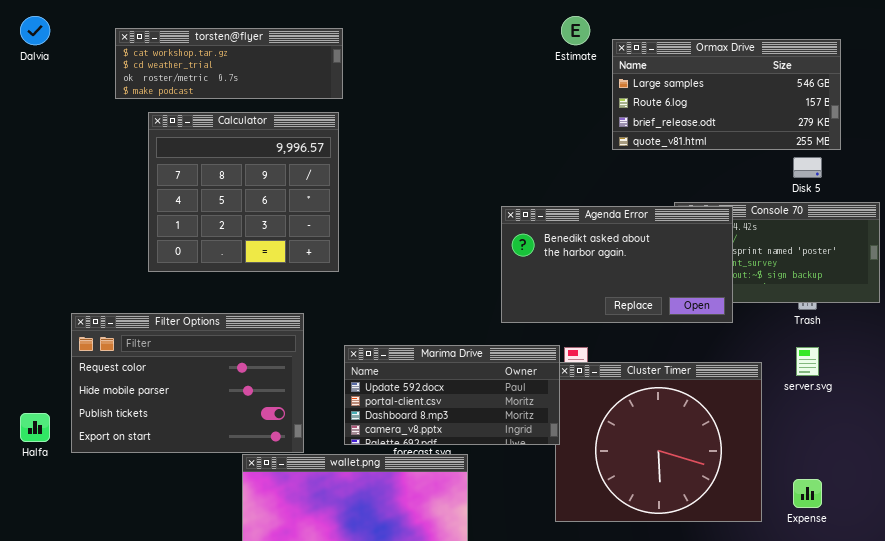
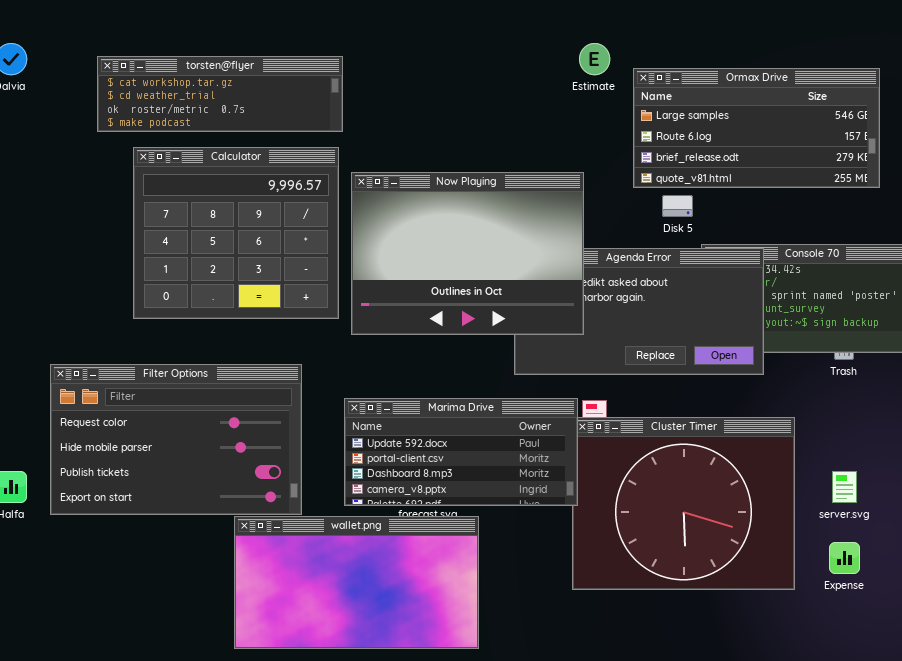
Now Playing: none -> [351,172,584,335], opened
Disk 5: [793,157,822,178] -> [662,195,693,217], moved
server.svg: [796,347,819,376] -> [832,471,857,503], moved

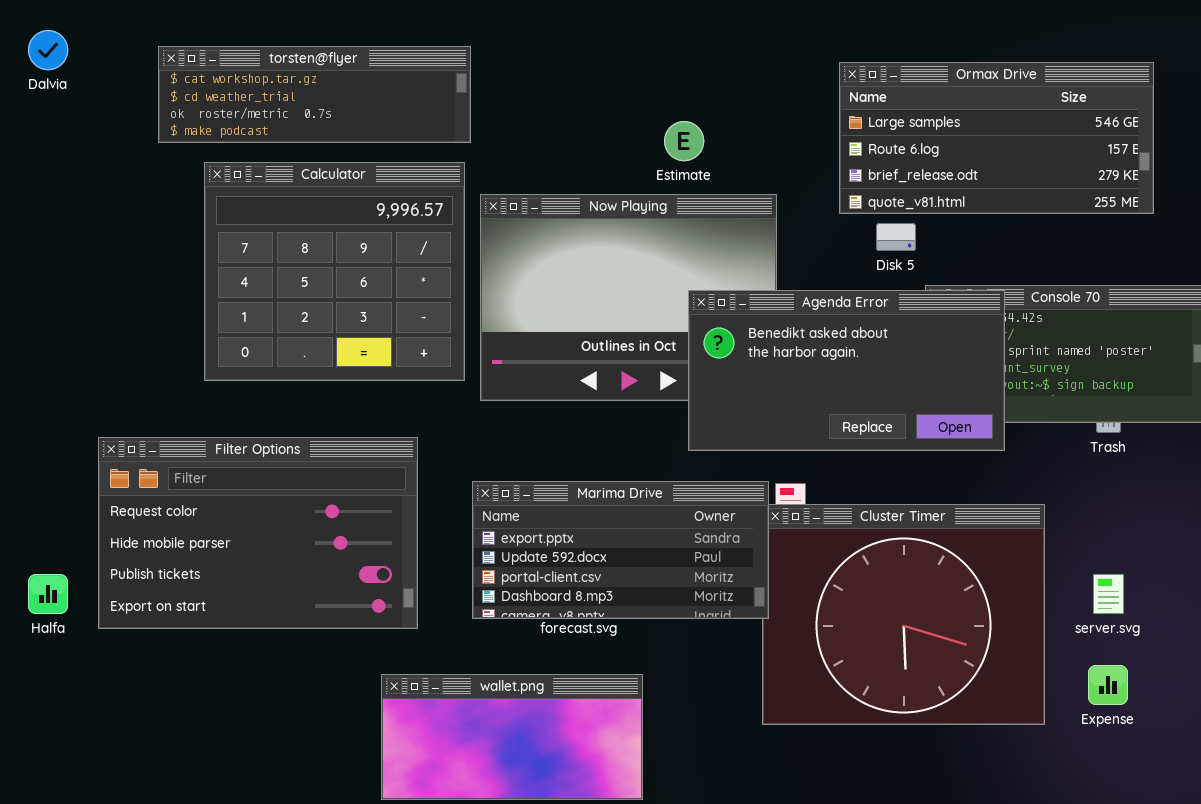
Estimate: [579,43,610,75] -> [664,121,704,161], moved
Agenda Error: [514,248,764,375] -> [688,290,1005,451], raised
Marima Drive: [344,398,578,506] -> [472,481,769,619], scrolled up 1 row
wallet.png: [234,516,479,649] -> [381,674,643,800], resized

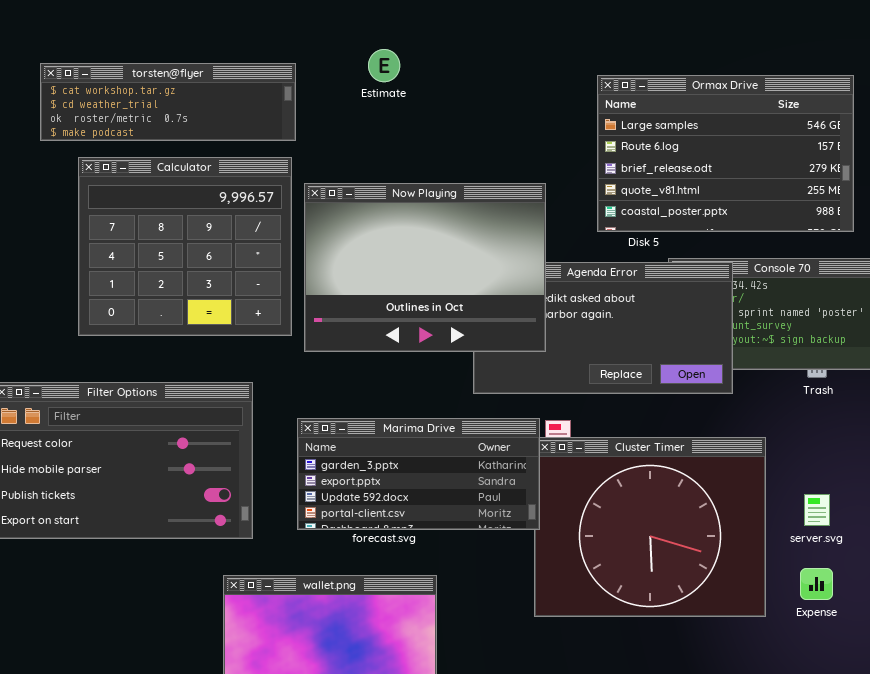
Ormax Drive: [839,62,1154,214] -> [597,75,854,232], resized
Estimate: [664,121,704,161] -> [368,49,400,82], moved
Now Playing: [480,194,777,401] -> [304,183,546,352], raised
Marima Drive: [472,481,769,619] -> [297,418,540,530], scrolled up 1 row

